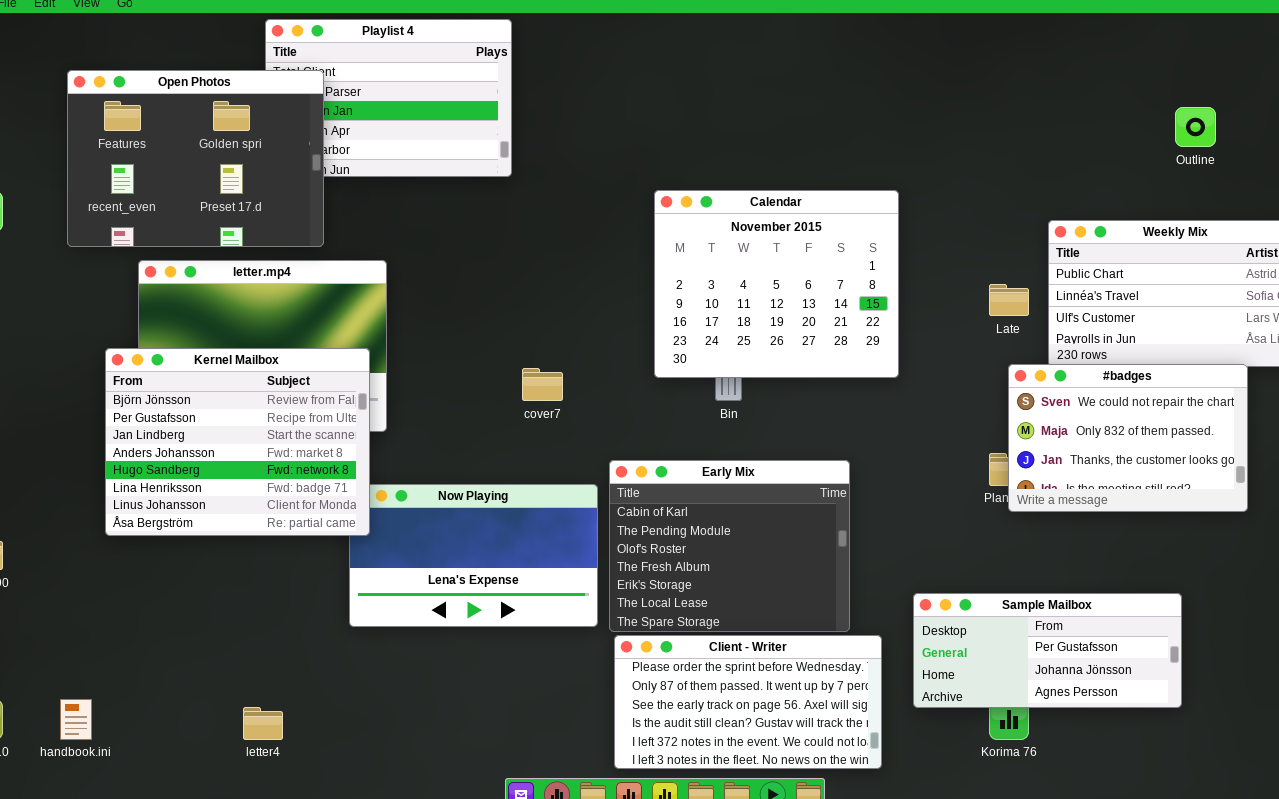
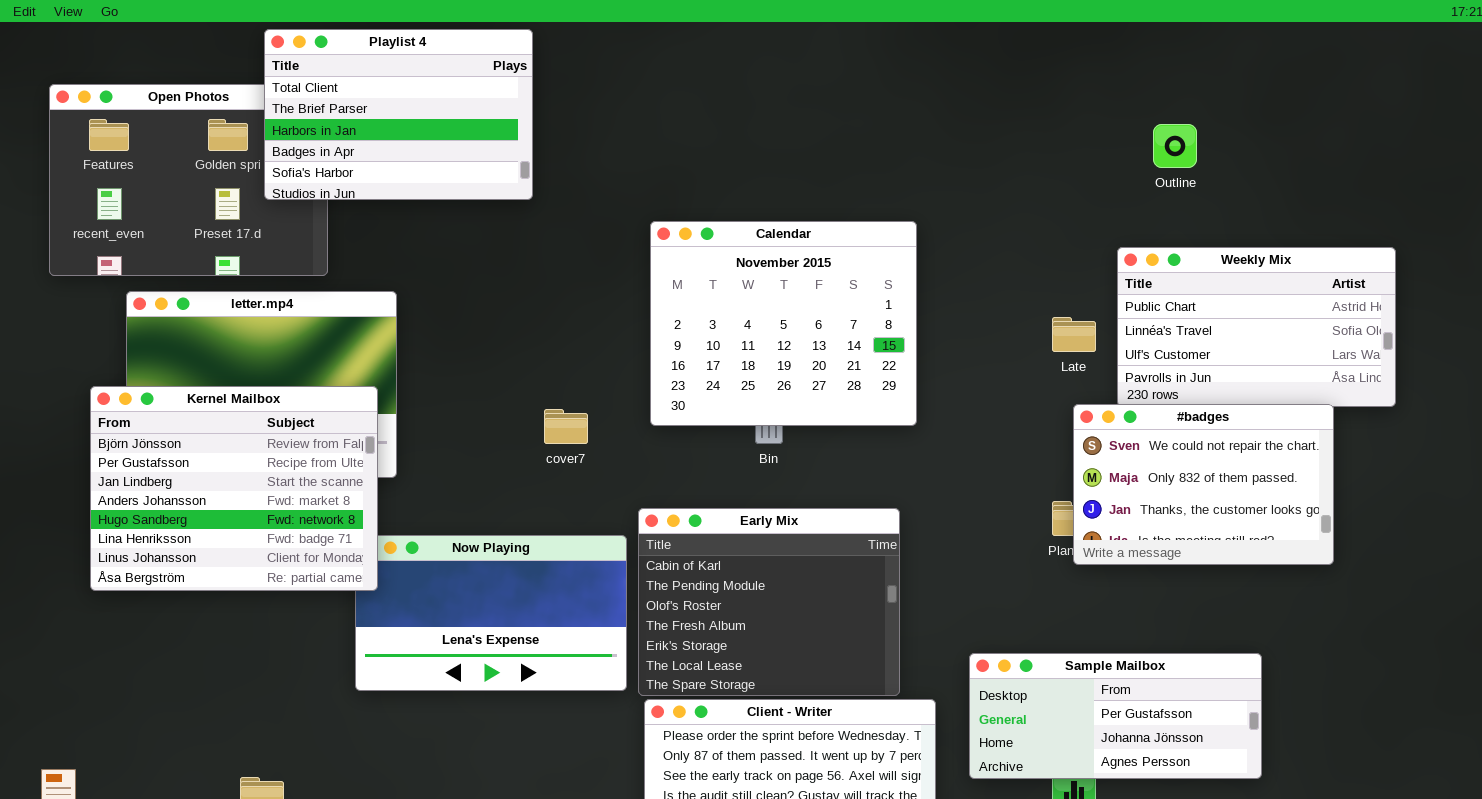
Playlist 4: [265,19,512,177] -> [264,29,533,200], raised
Outline: [1175,107,1216,147] -> [1153,124,1197,168], moved
Calendar: [654,190,899,378] -> [650,221,917,426], moved

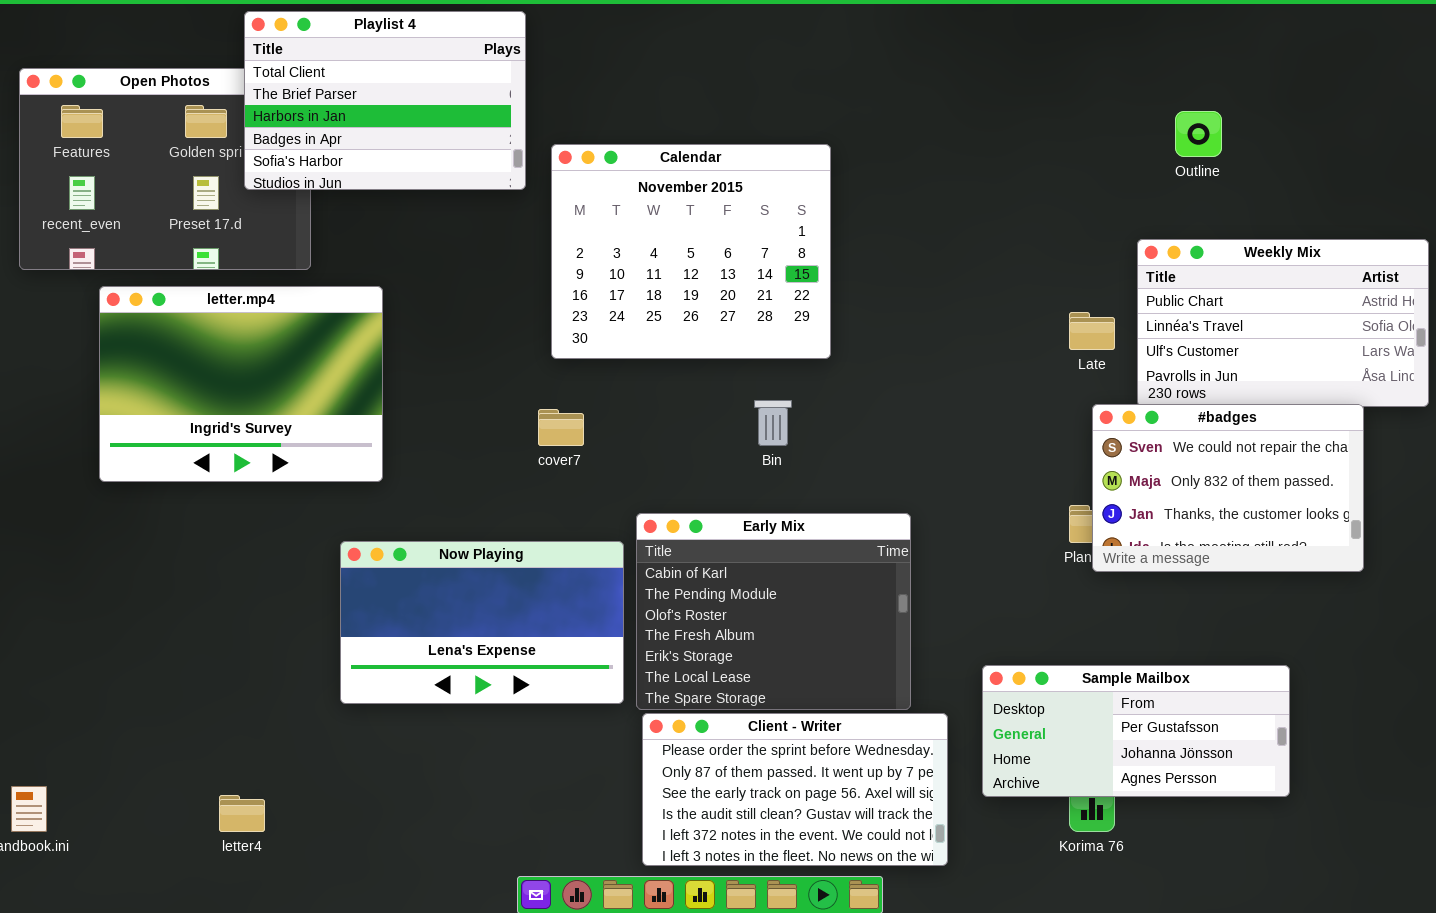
Calendar: [650,221,917,426] -> [551,144,831,359], moved
Kernel Mailbox: [90,386,378,591] -> none, closed

